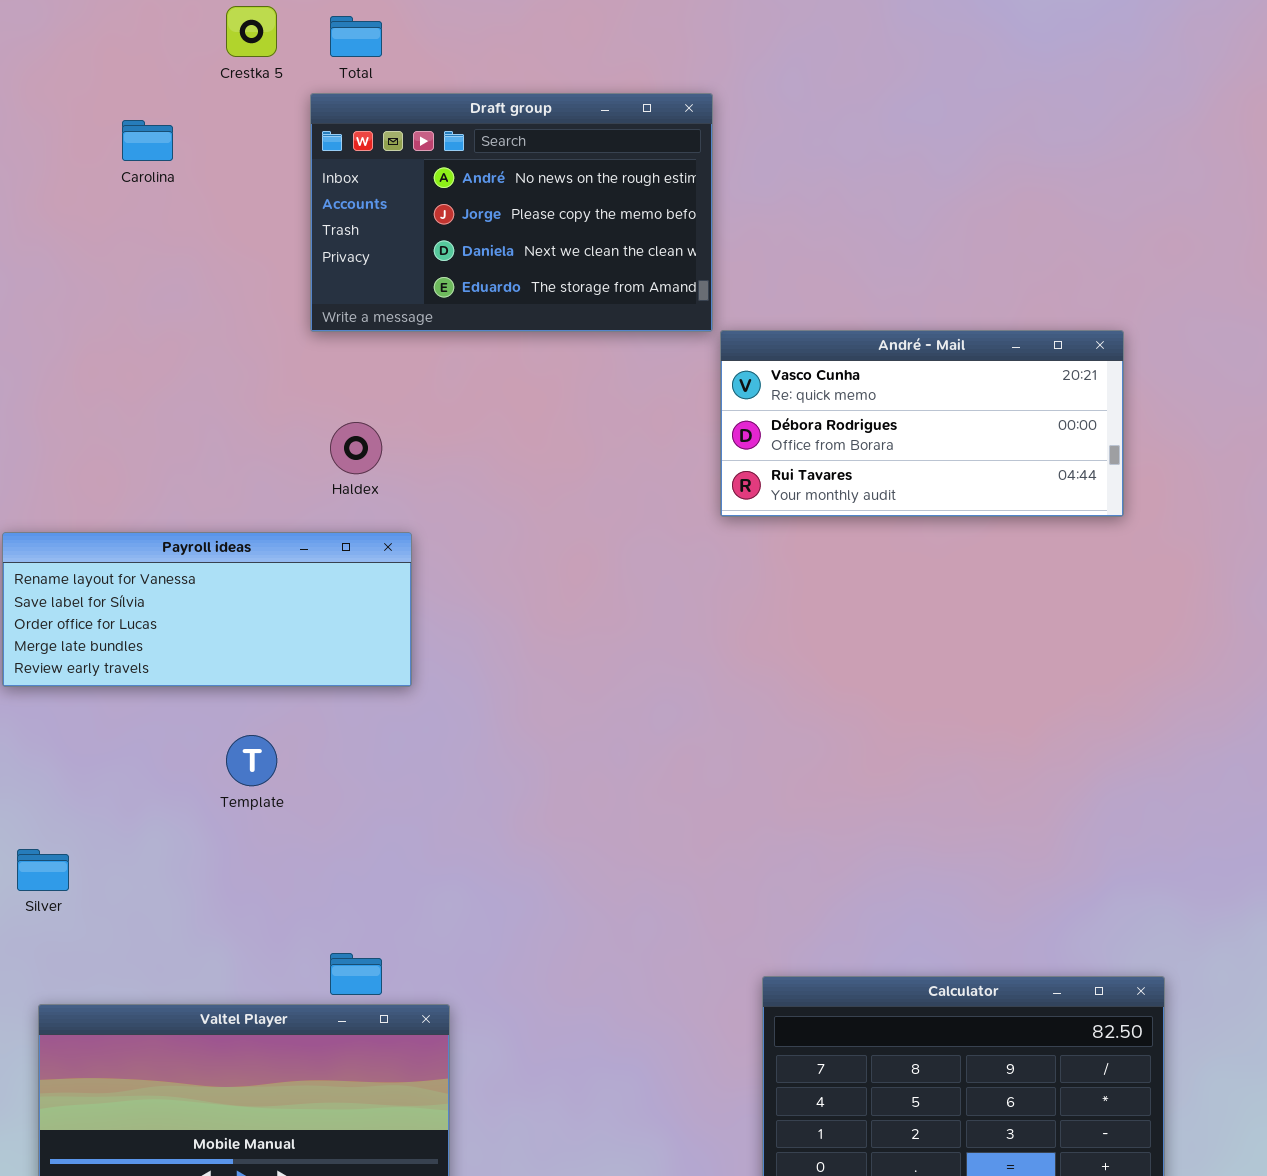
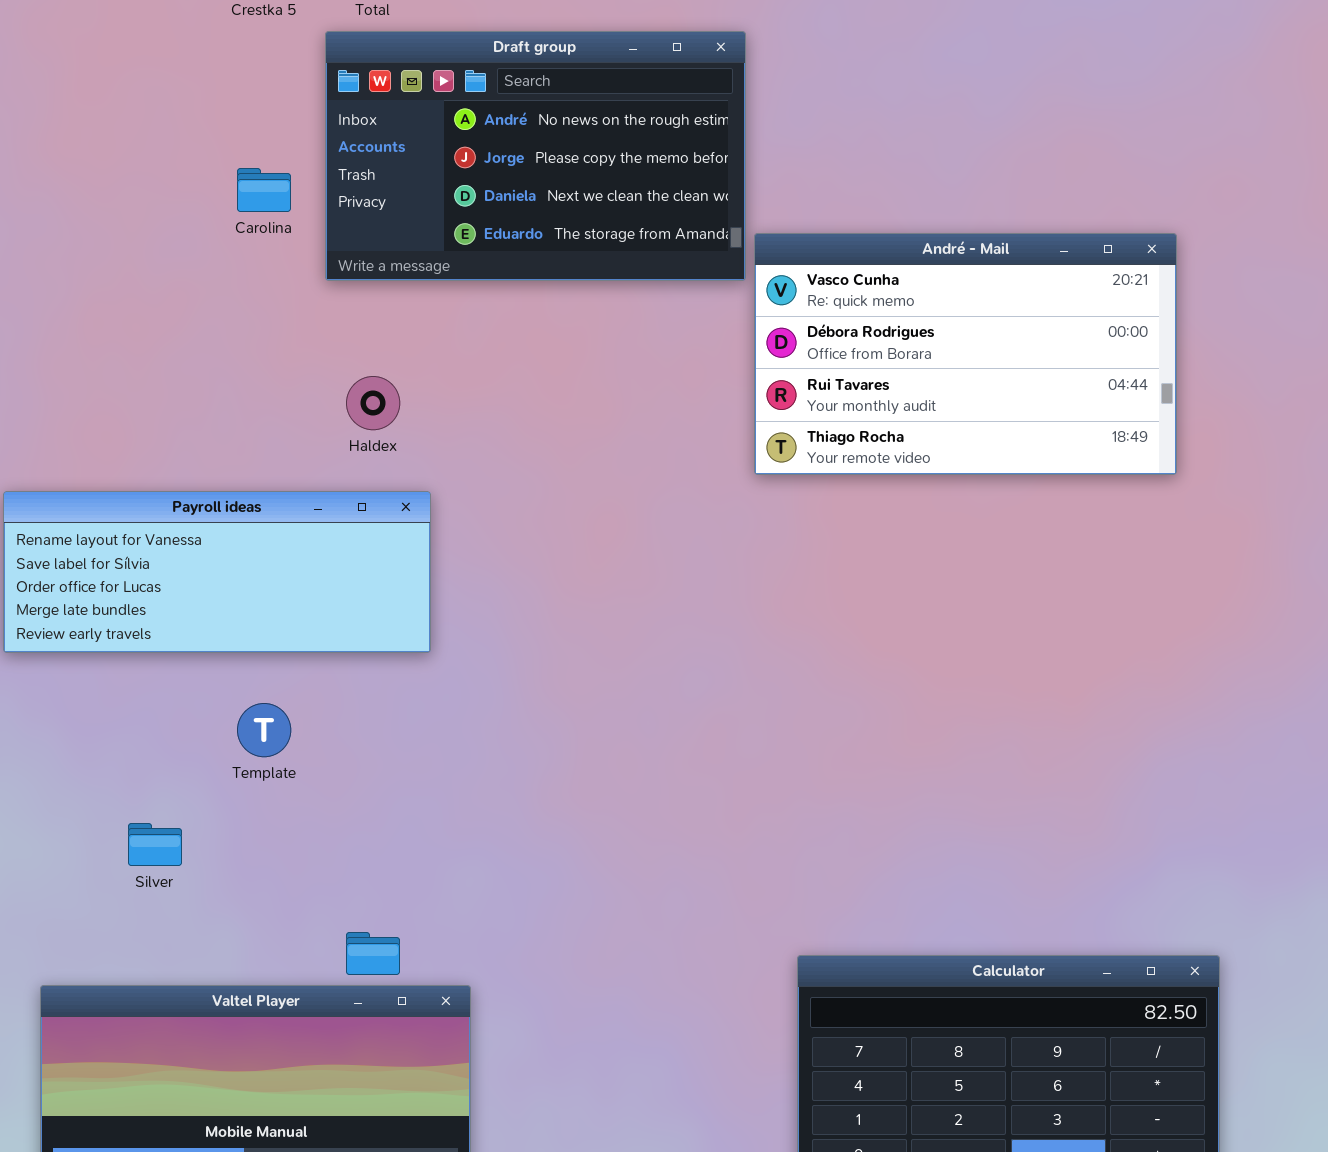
Carolina: [122,120,173,161] -> [237,168,291,212], moved
André - Mail: [720,330,1124,517] -> [754,233,1177,475], resized
Silver: [17,849,69,891] -> [128,823,182,866], moved

